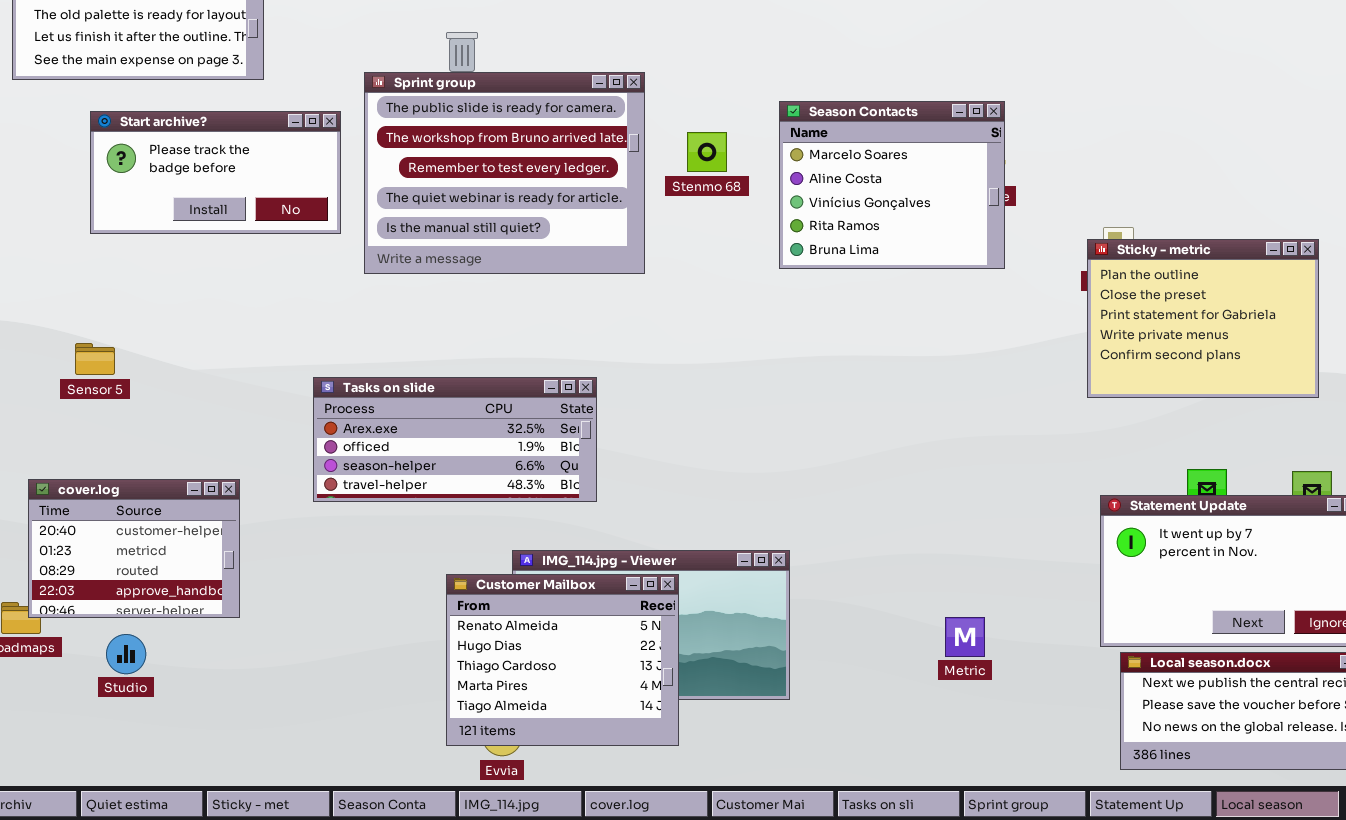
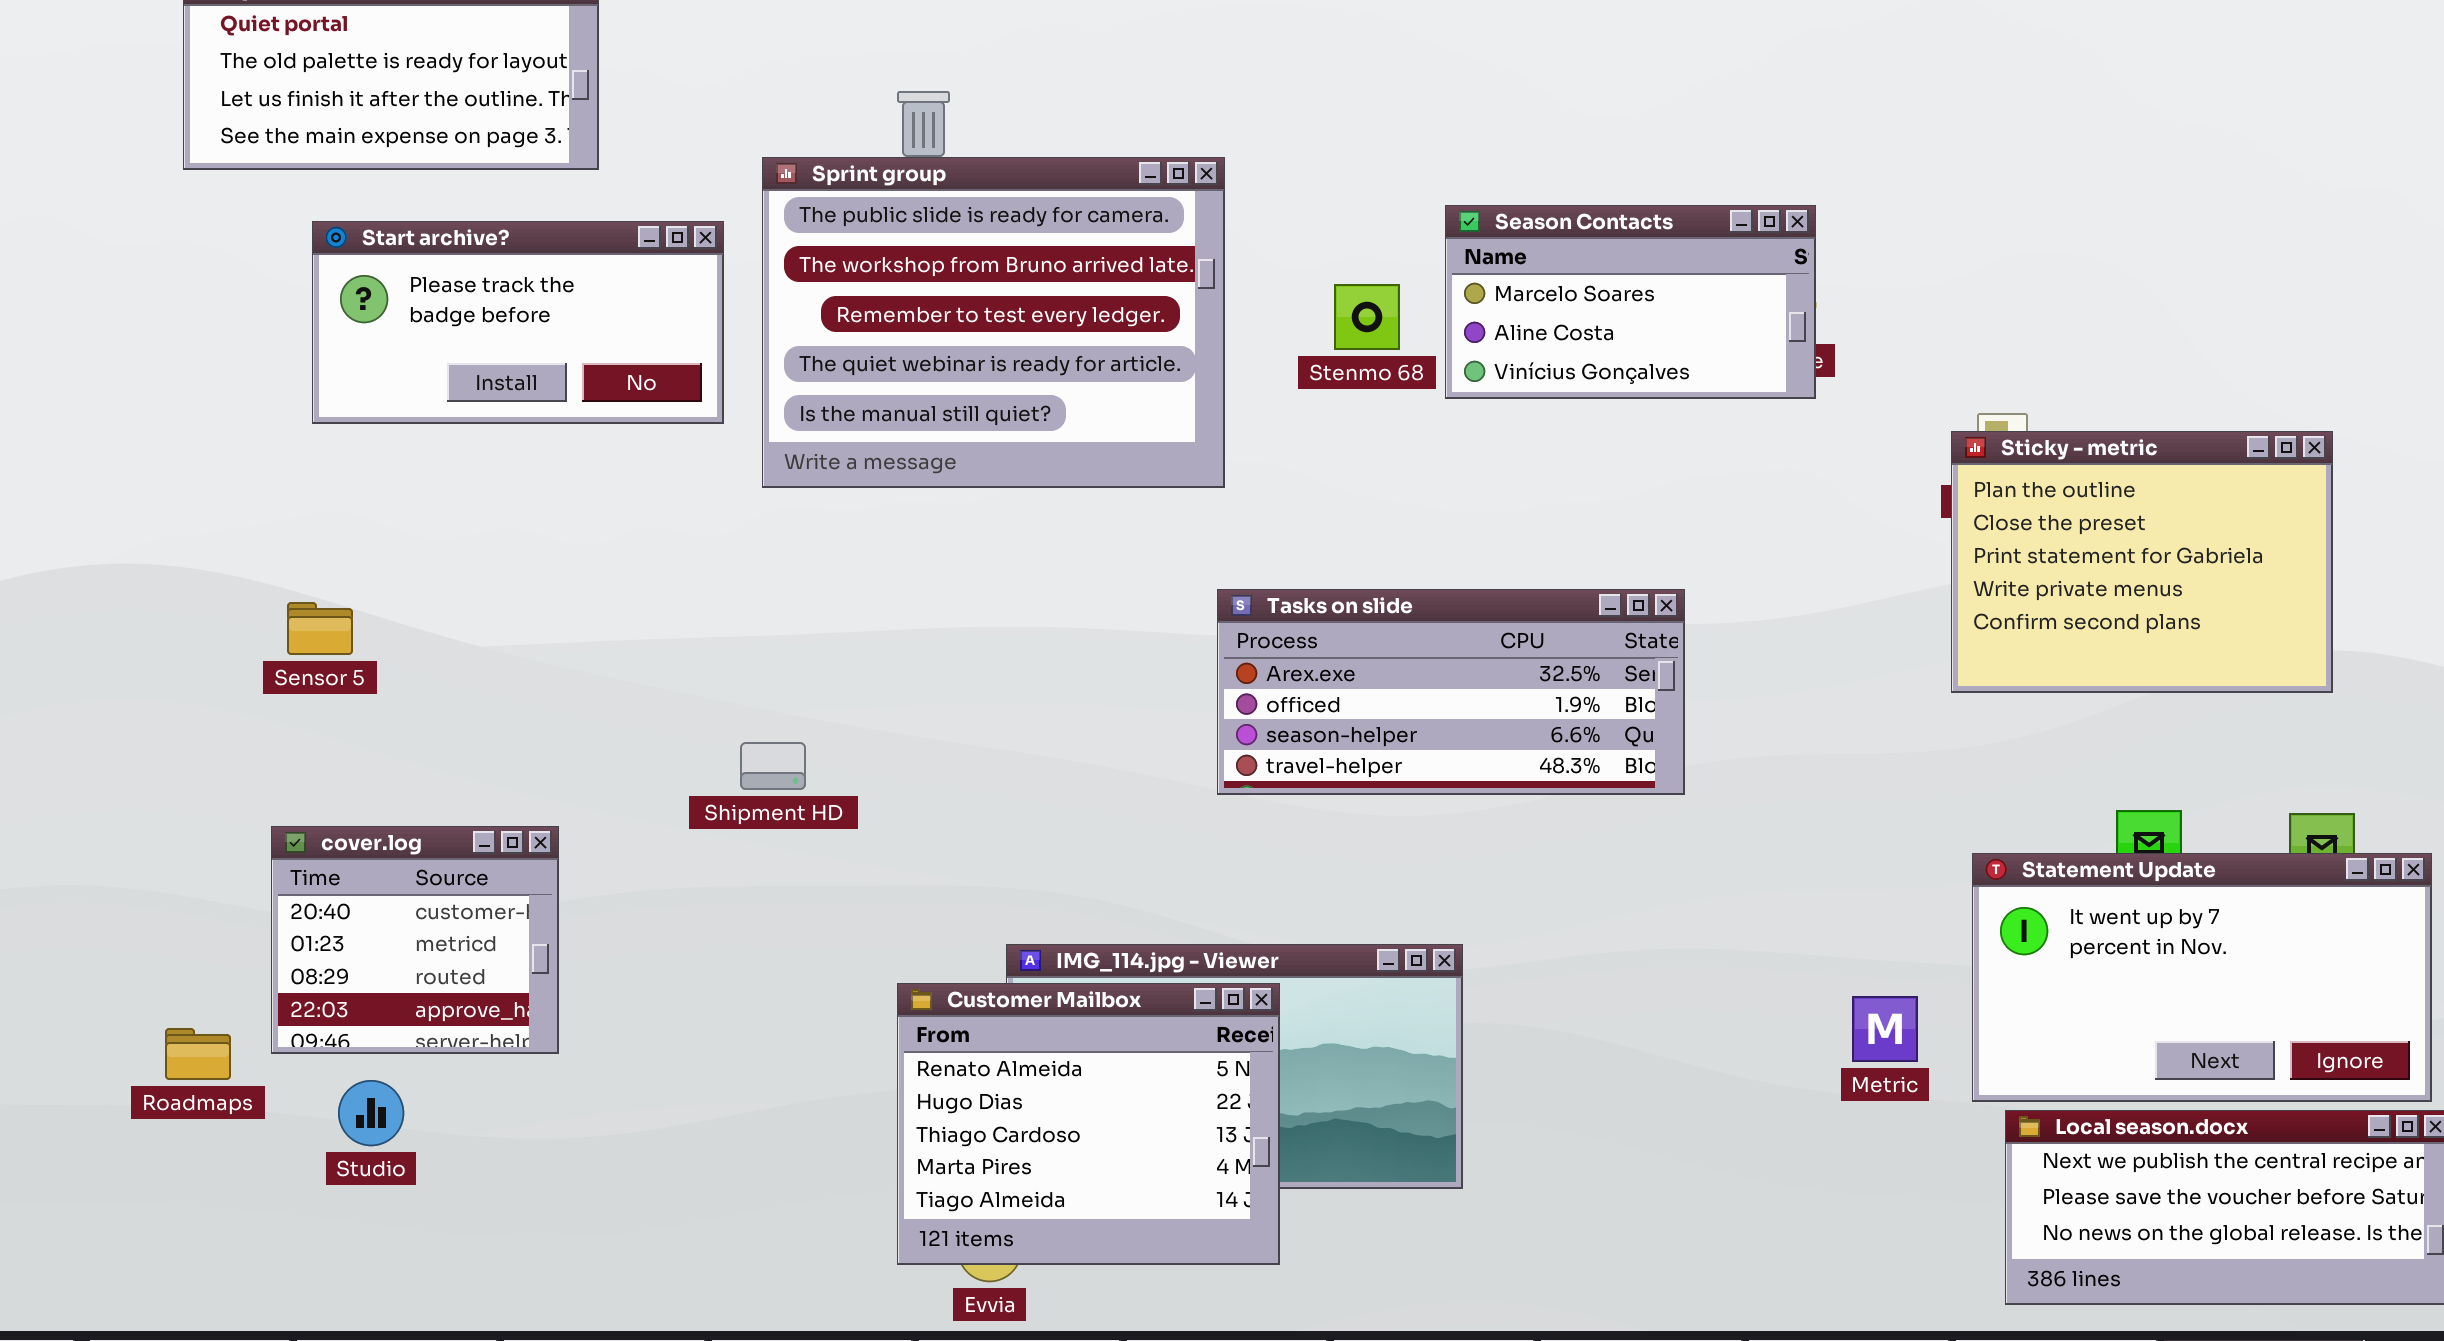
Season Contacts: [779,101,1005,269] -> [1445,205,1816,399], resized
Stenmo 68: [687,132,727,172] -> [1334,284,1400,350], moved
Tasks on slide: [313,377,597,502] -> [1217,589,1685,795], moved
cover.log: [28,479,240,618] -> [271,826,559,1054], resized
Metric: [945,617,985,657] -> [1852,996,1918,1062], moved

